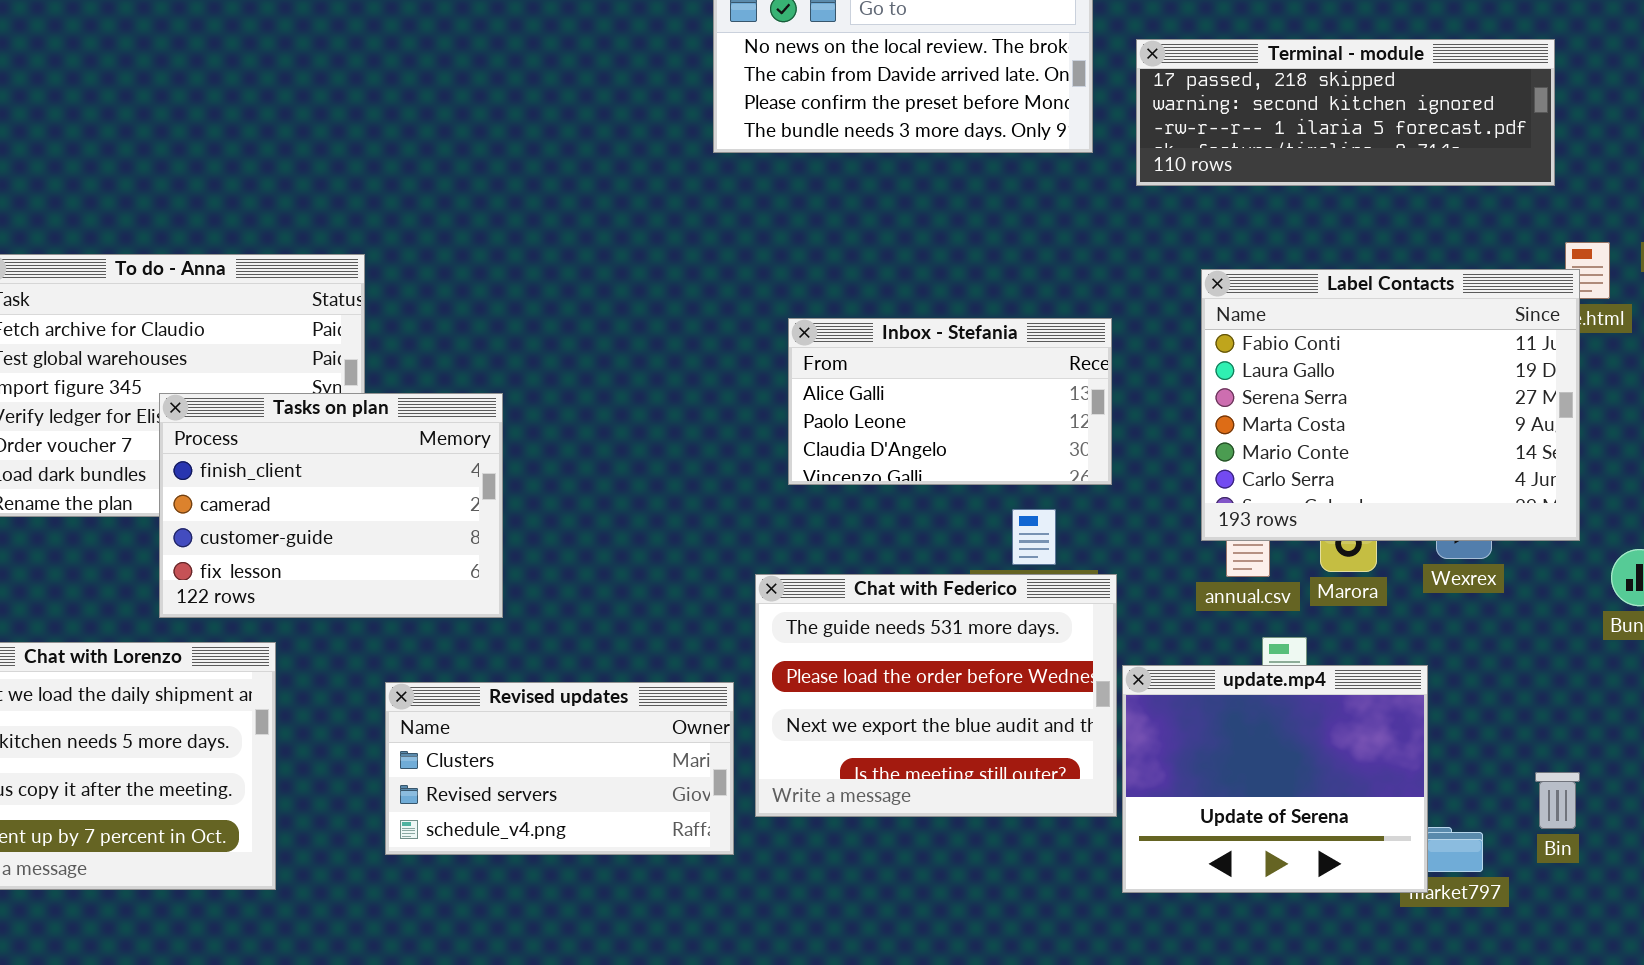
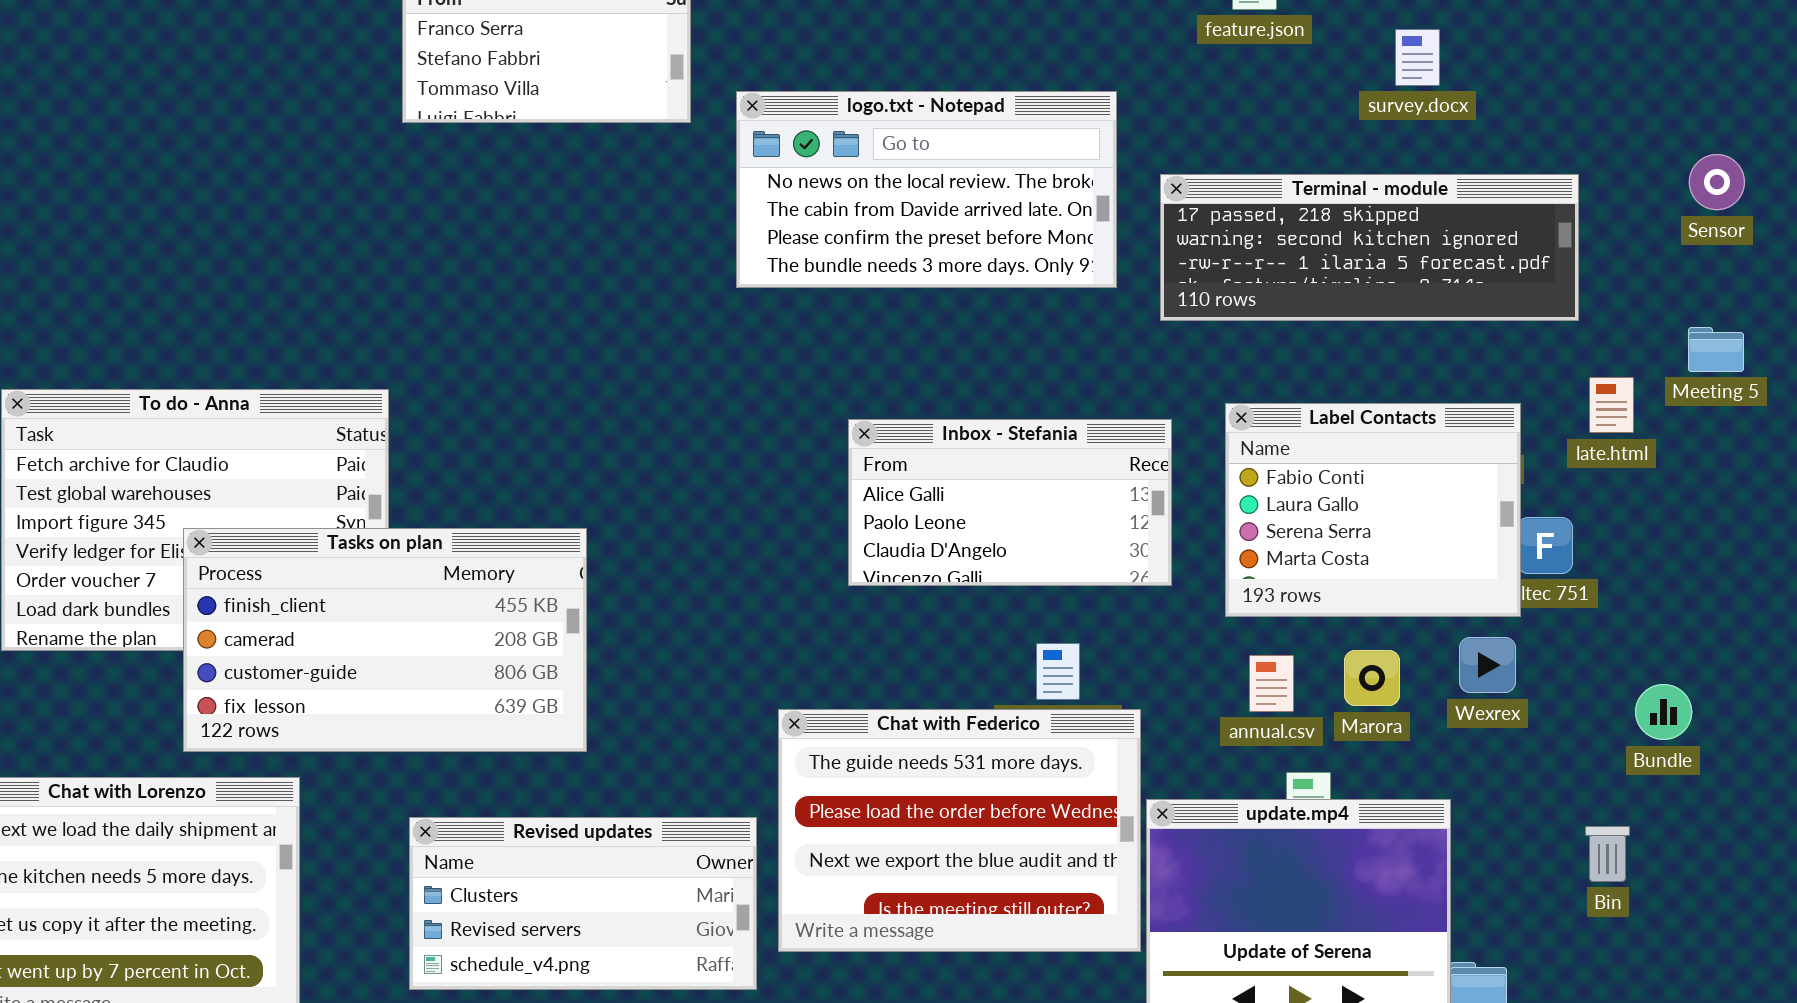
Label Contacts: [1201,269,1580,541] -> [1225,403,1521,617], resized
Inbox - Stefania: [788,318,1112,485] -> [848,419,1172,586], moved
Tasks on plan: [159,393,503,618] -> [183,528,587,752], resized
Bin: [1535,772,1580,829] -> [1585,826,1630,882], moved

